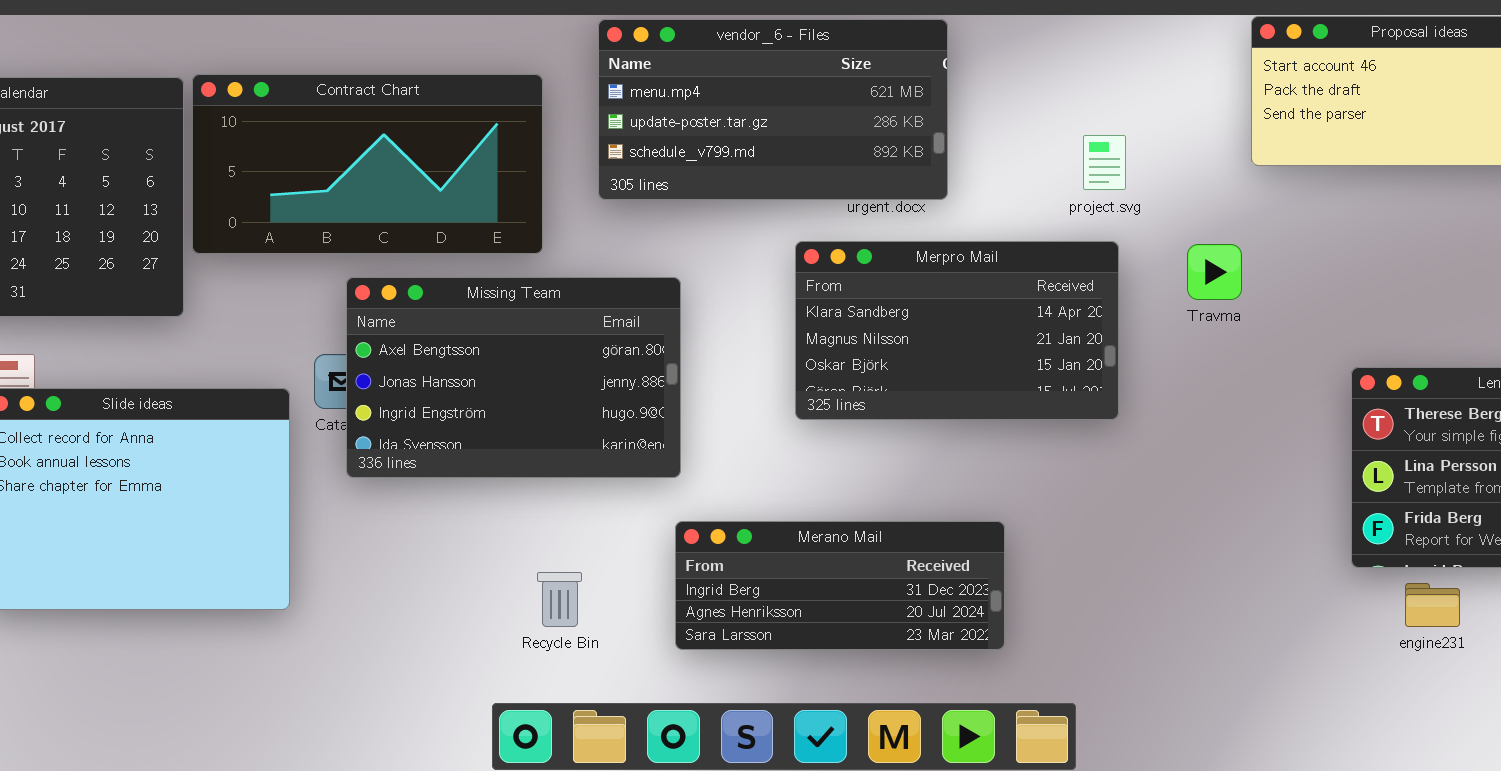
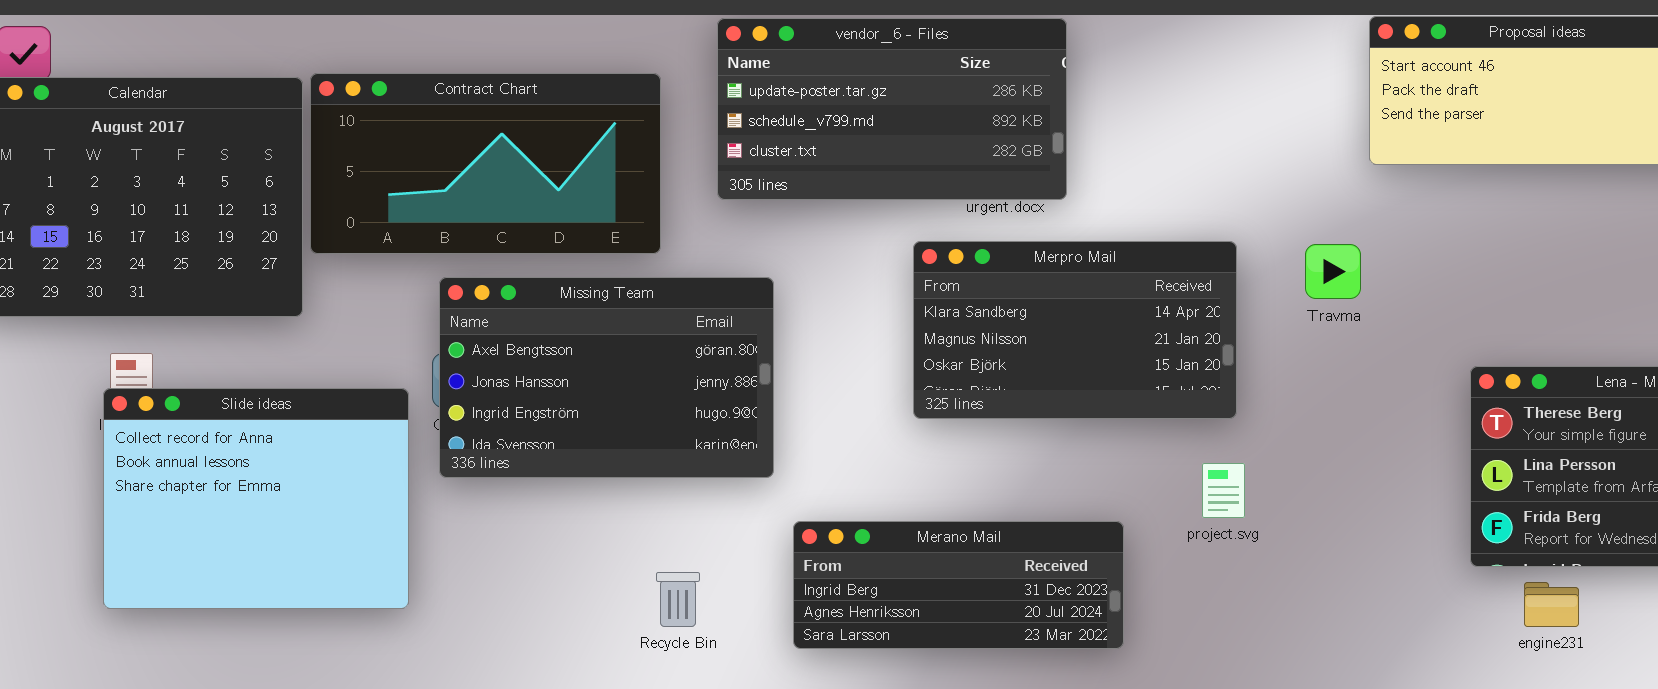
vendor_6 - Files: [598,19,948,200] -> [717,18,1067,200], scrolled down 1 row
project.svg: [1083,135,1126,190] -> [1202,463,1245,518], moved
Missing Team: [346,277,681,478] -> [439,277,774,478], moved

